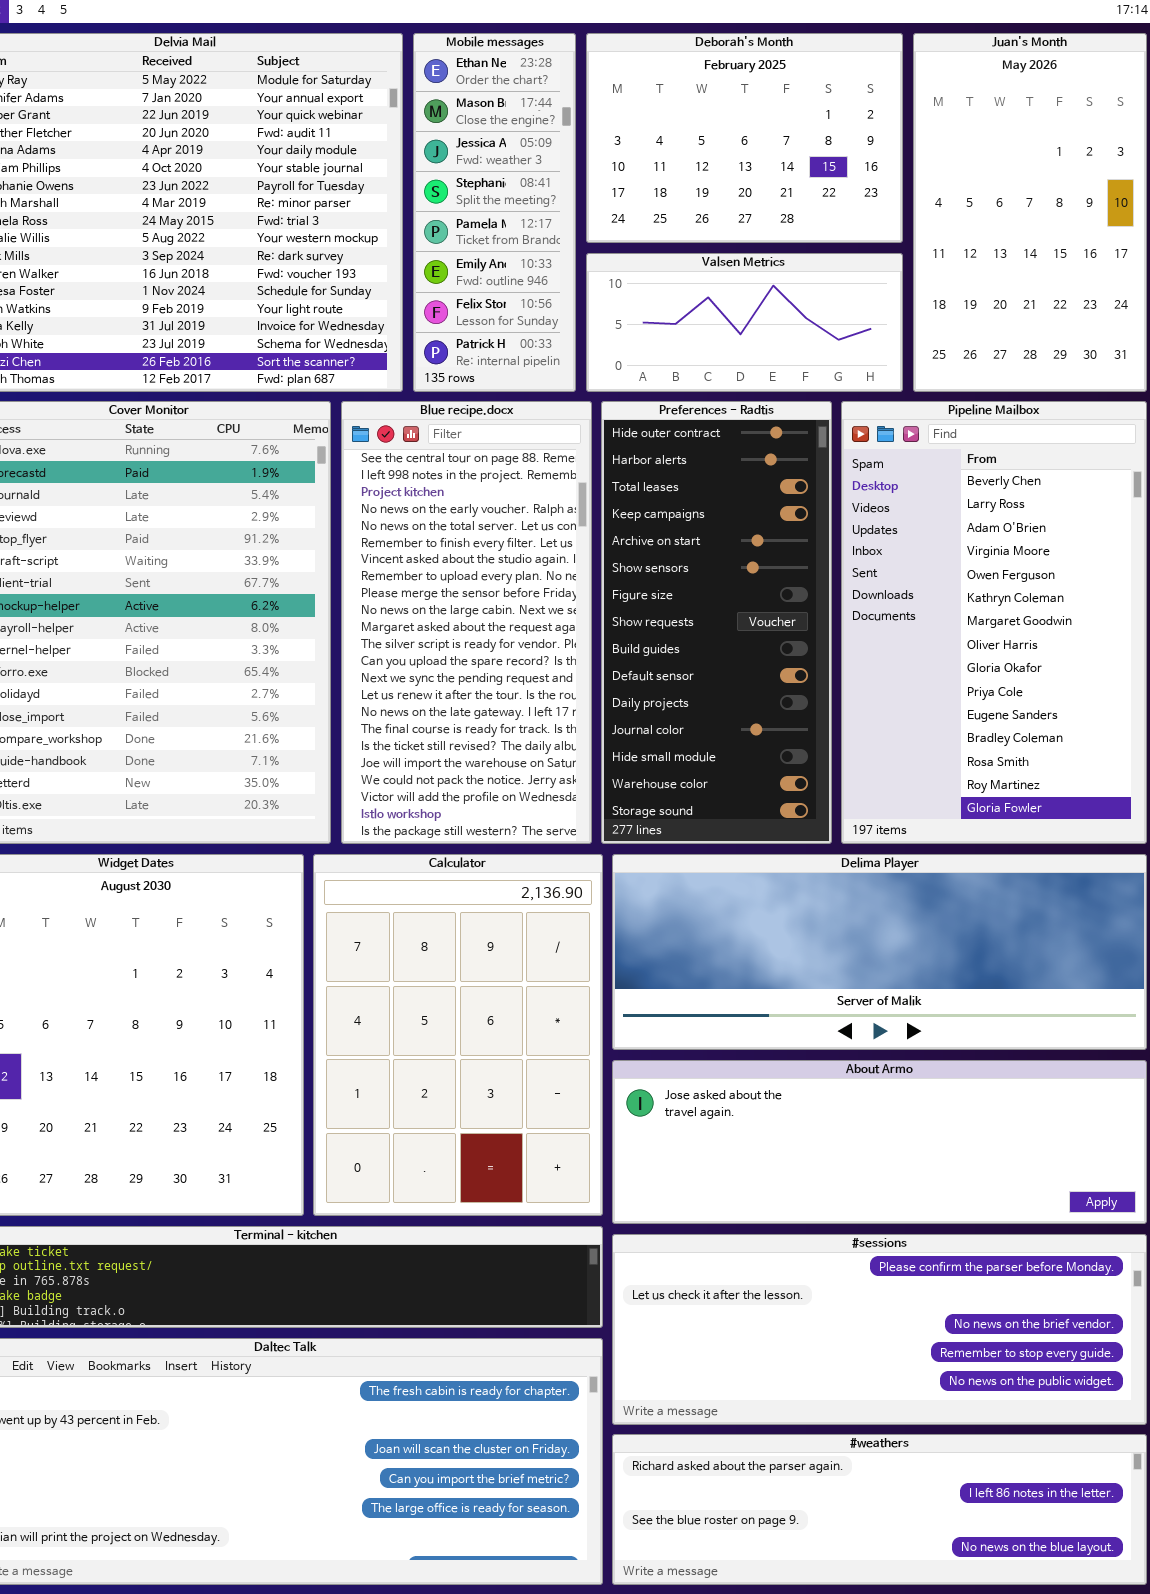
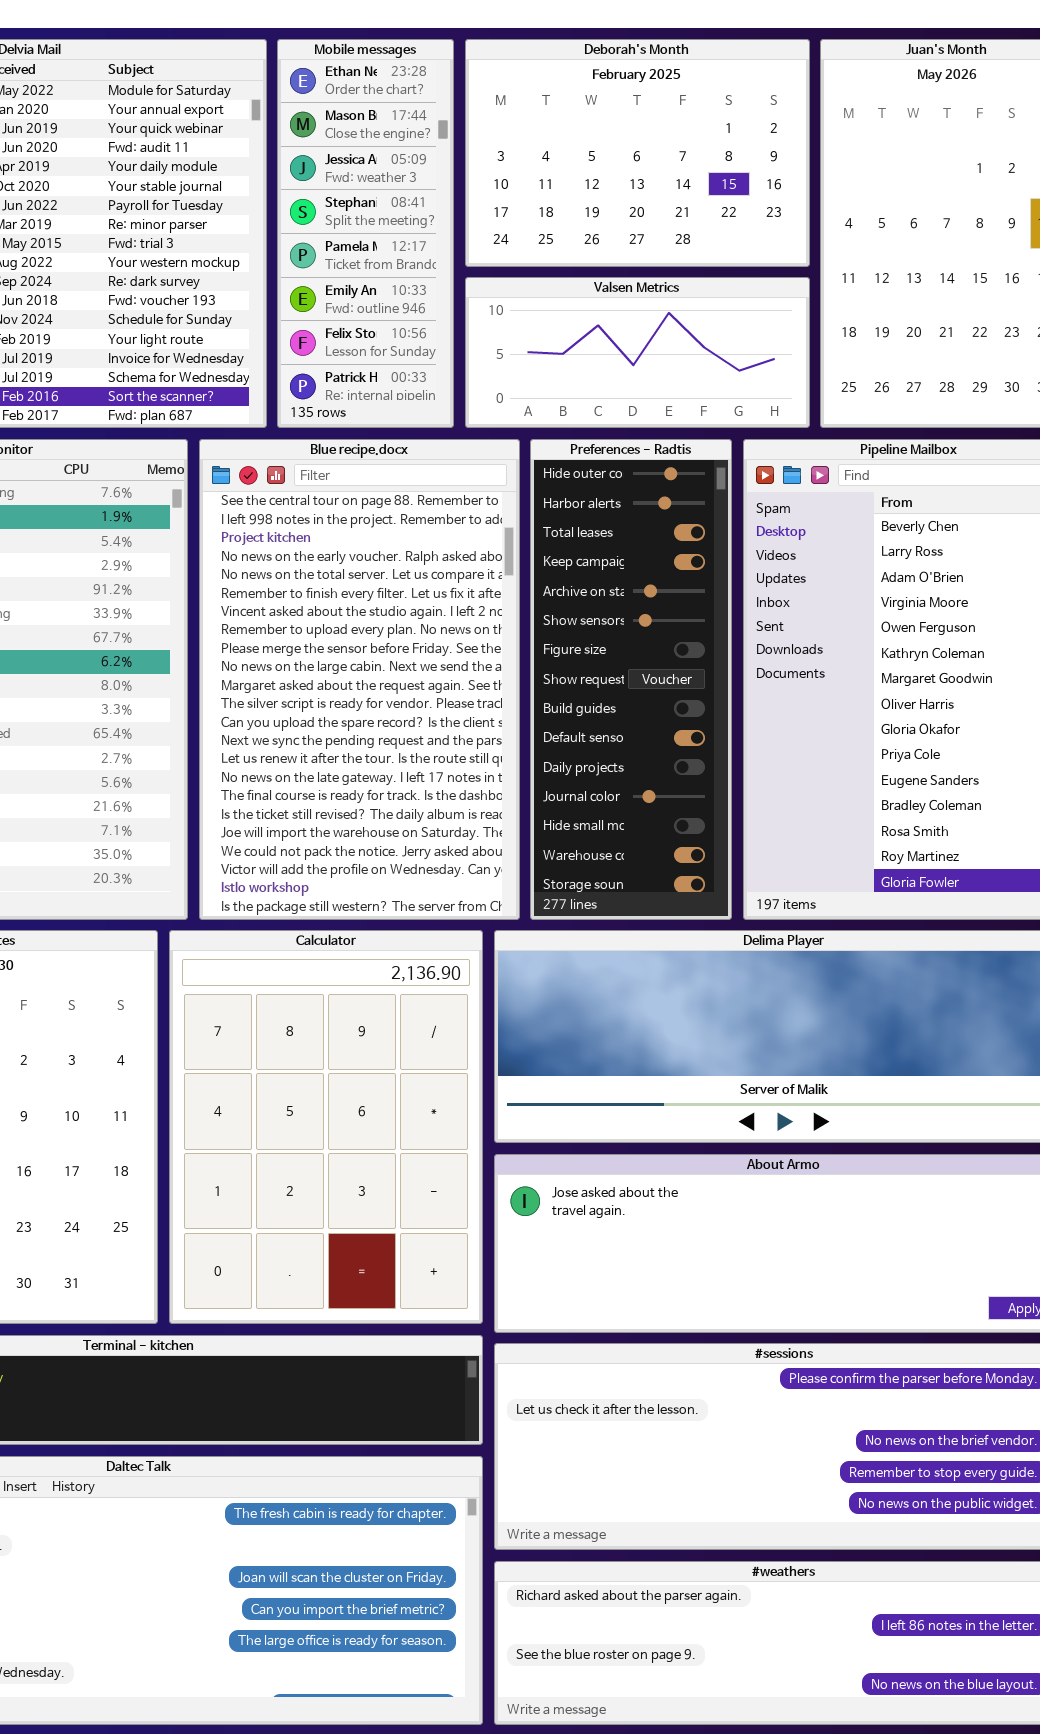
Blue recipe.docx: [341,401,592,844] -> [199,439,520,920], resized
Preferences - Radtis: [601,401,832,844] -> [530,439,732,920], resized

